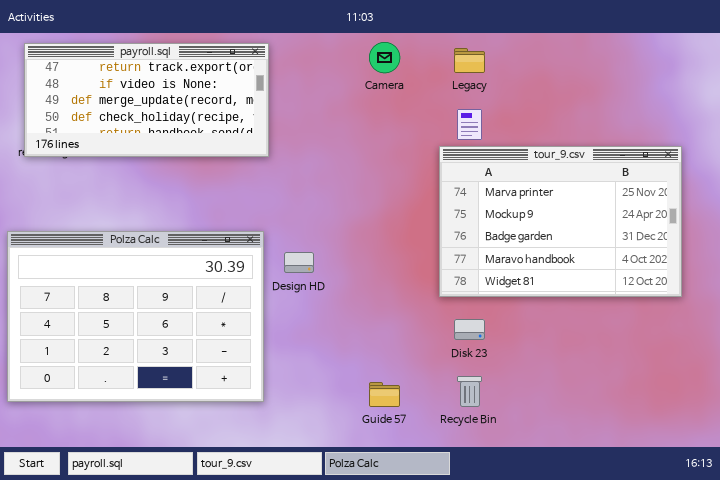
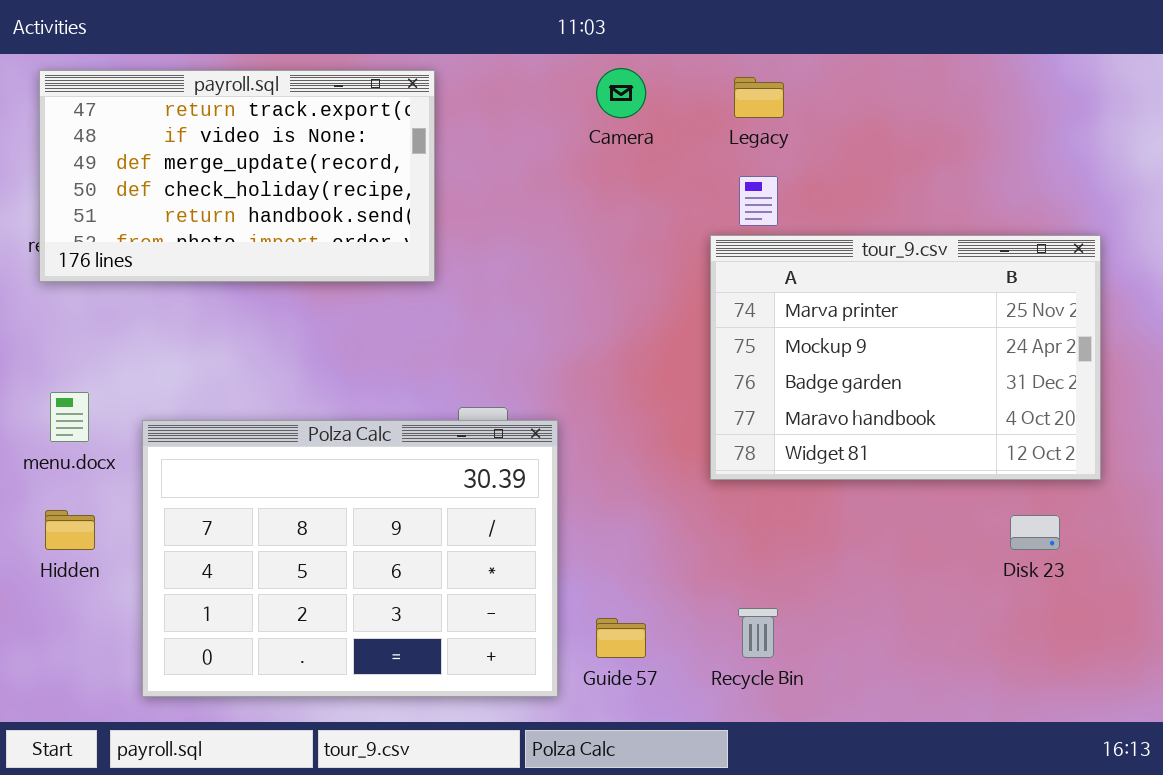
payroll.sql: [24,43,269,157] -> [39,70,435,282], resized
Polza Calc: [7,231,264,402] -> [142,420,558,697], moved
Disk 23: [454,319,485,340] -> [1010,515,1060,550], moved

